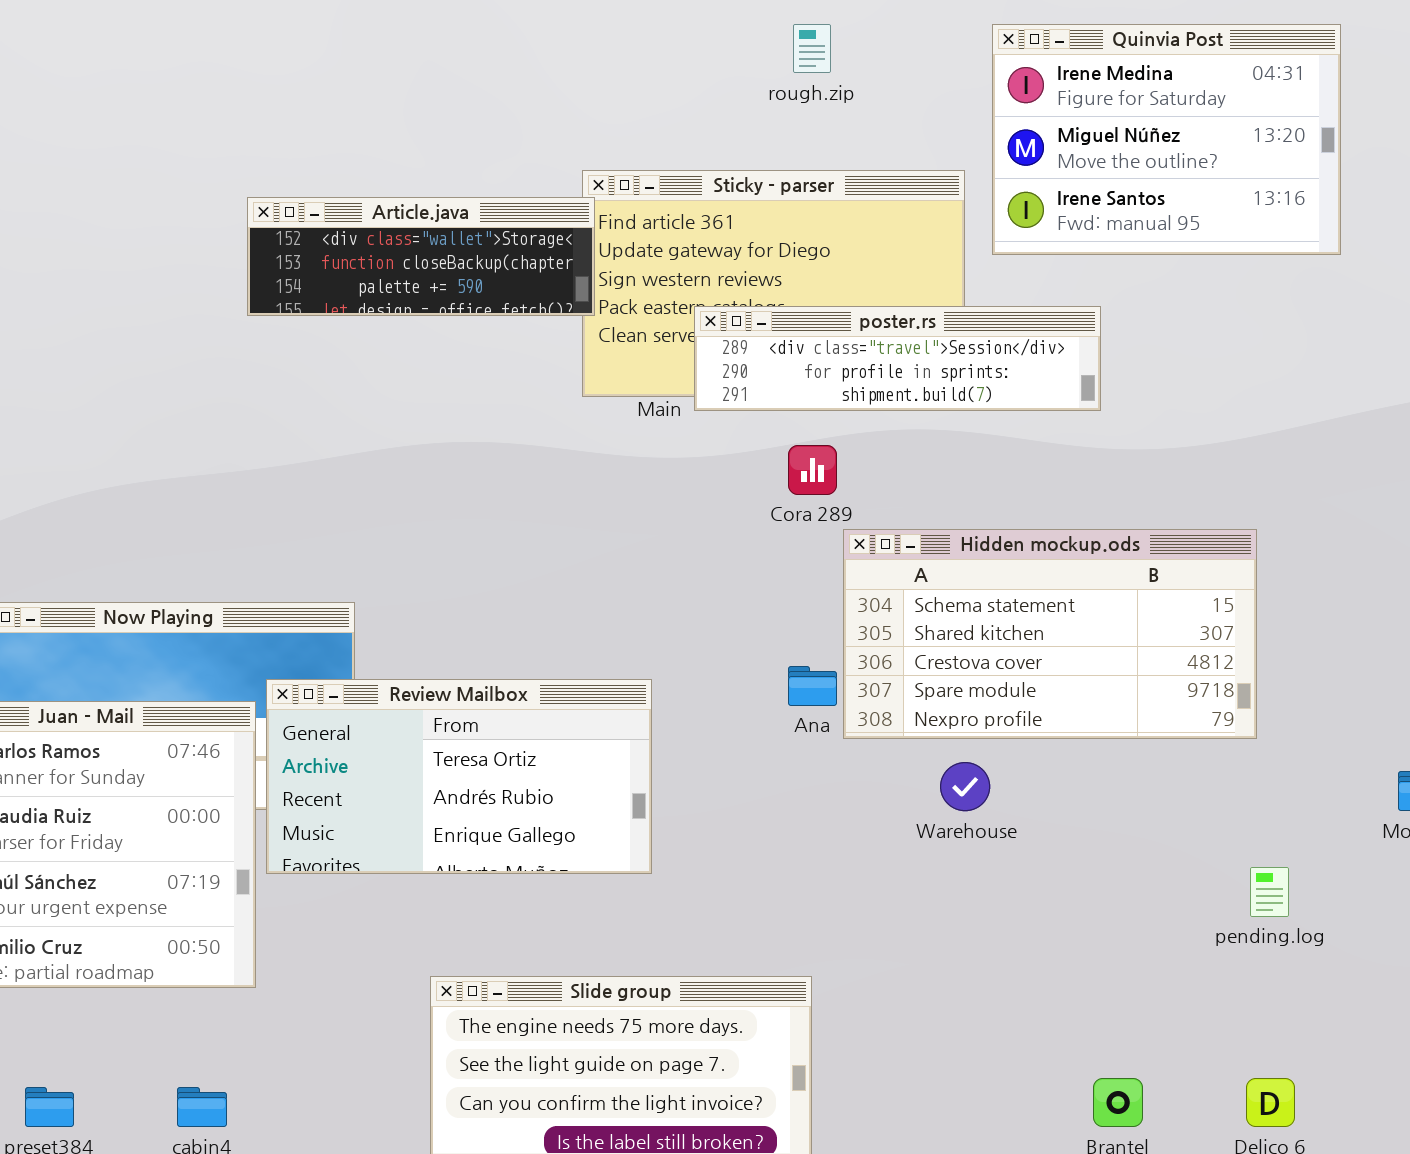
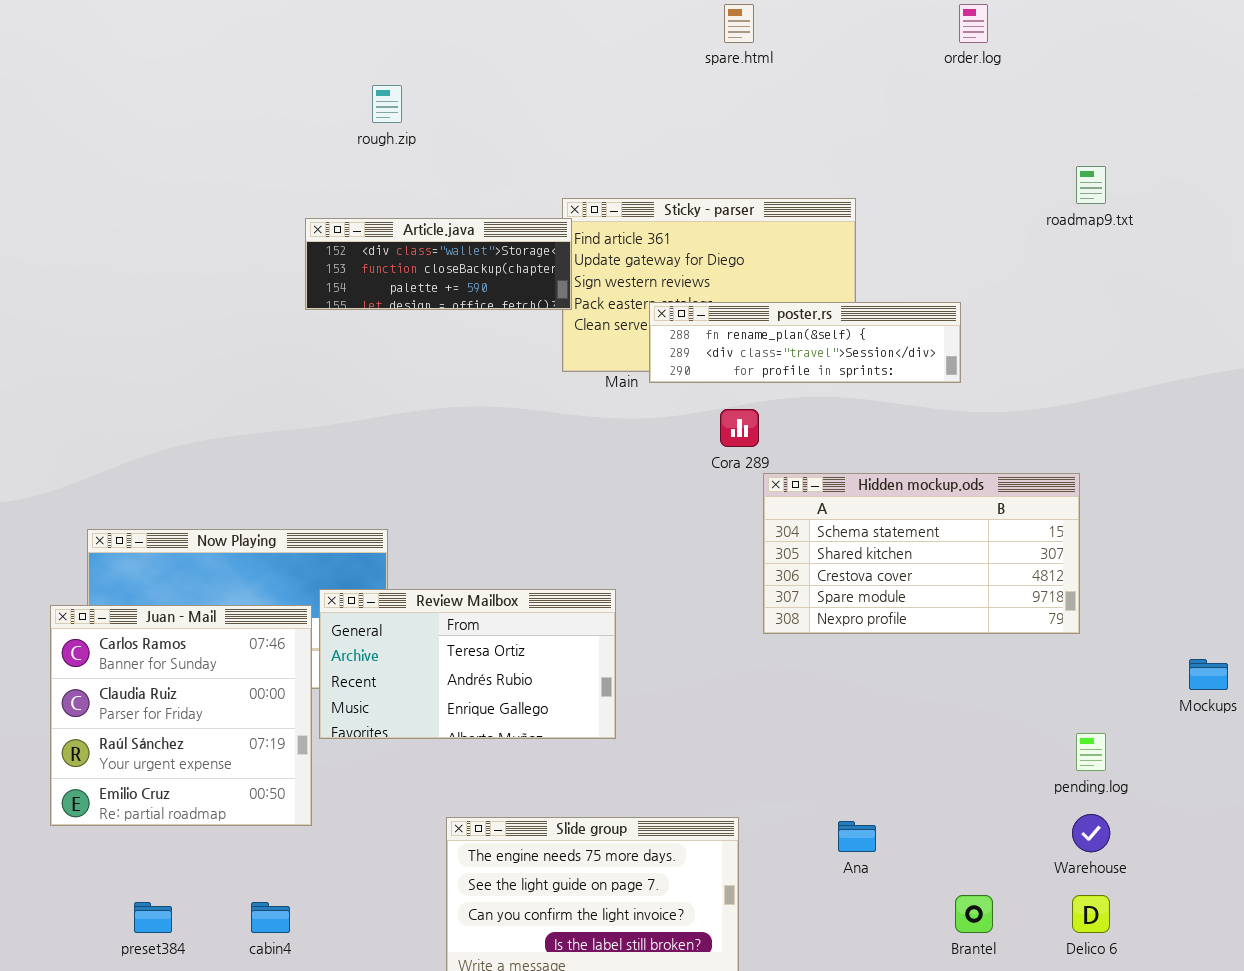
rough.zip: [793,24,831,73] -> [372,85,402,123], moved
Quinvia Post: [992,24,1341,255] -> none, closed
poster.rs: [694,306,1101,411] -> [649,302,961,383], scrolled up 1 row
Ana: [788,666,837,706] -> [838,821,876,852], moved
Warehouse: [940,762,990,811] -> [1072,814,1110,852], moved

